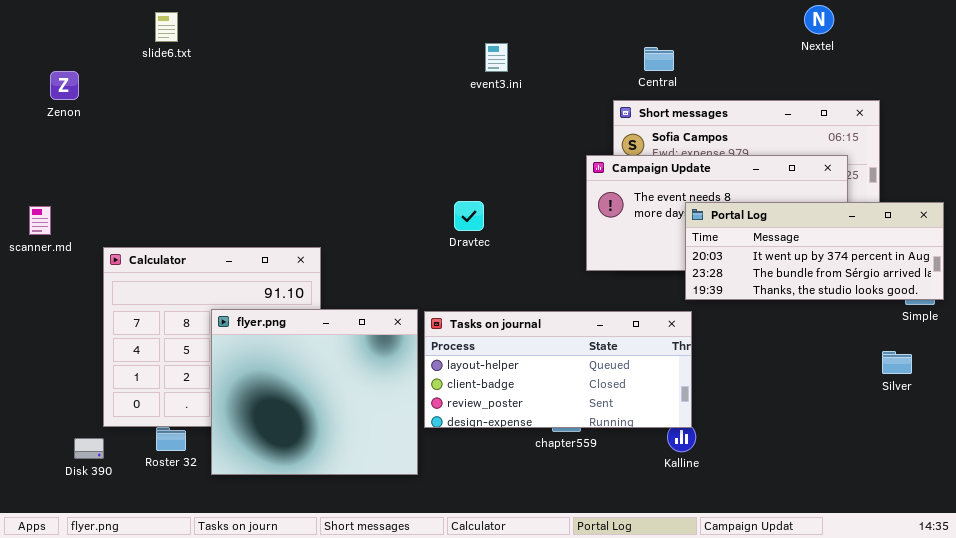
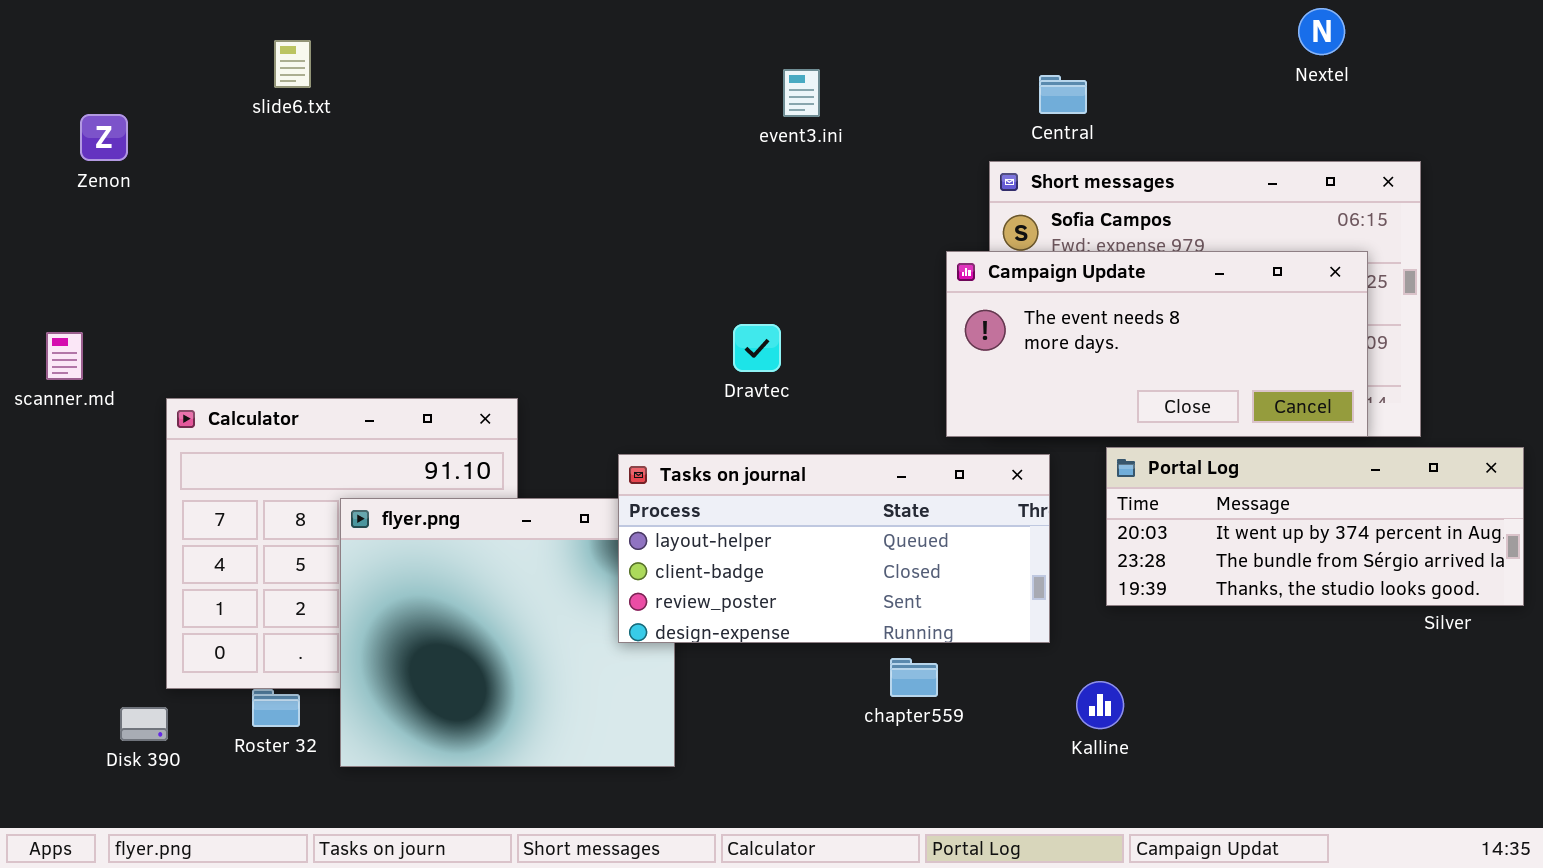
slide6.txt: [155,12,178,42] -> [274,40,311,88], moved
Portal Log: [685,202,944,300] -> [1106,447,1524,606], moved
Tasks on journal: [424,311,692,428] -> [618,454,1050,643], moved

